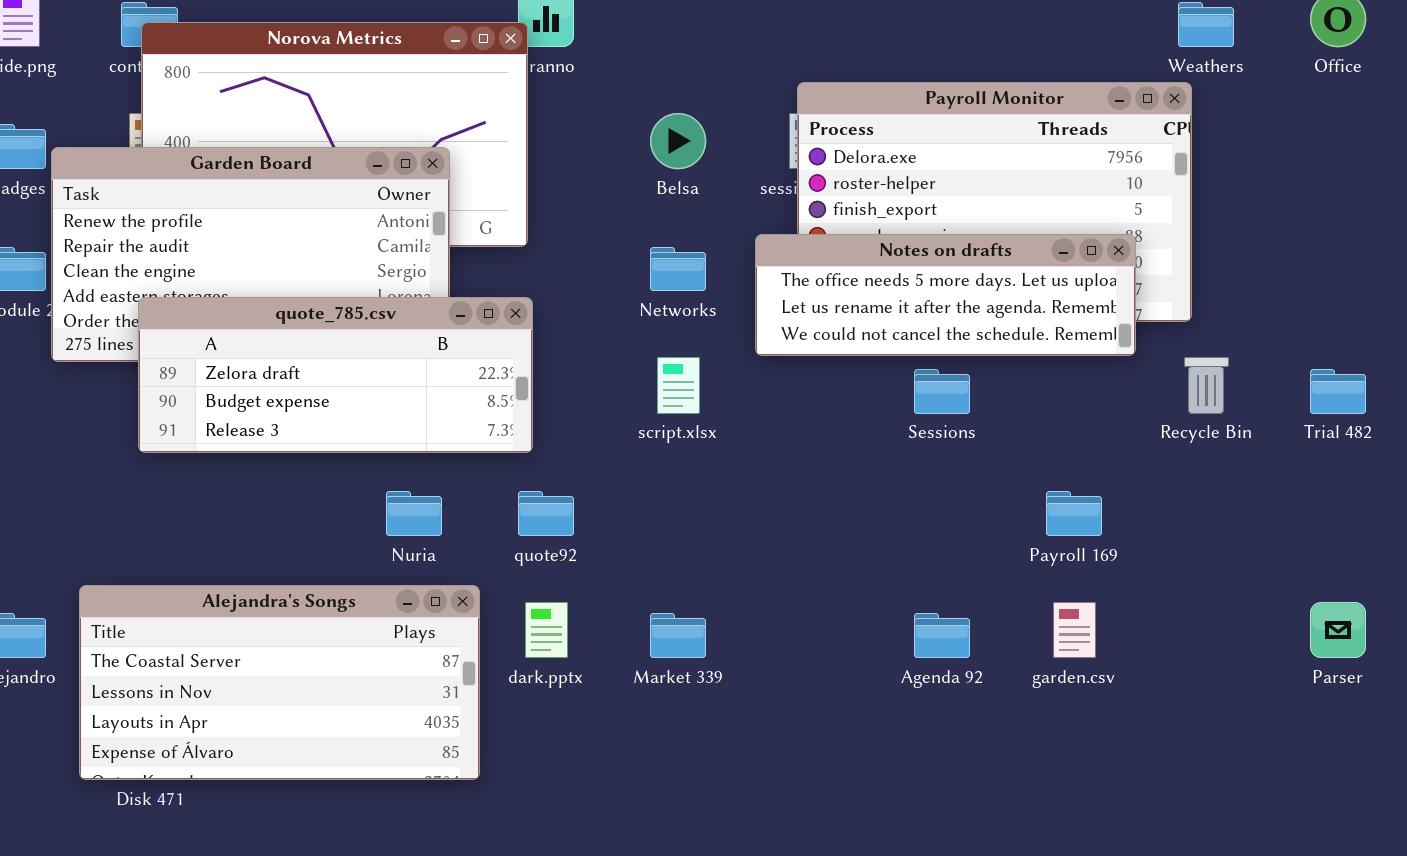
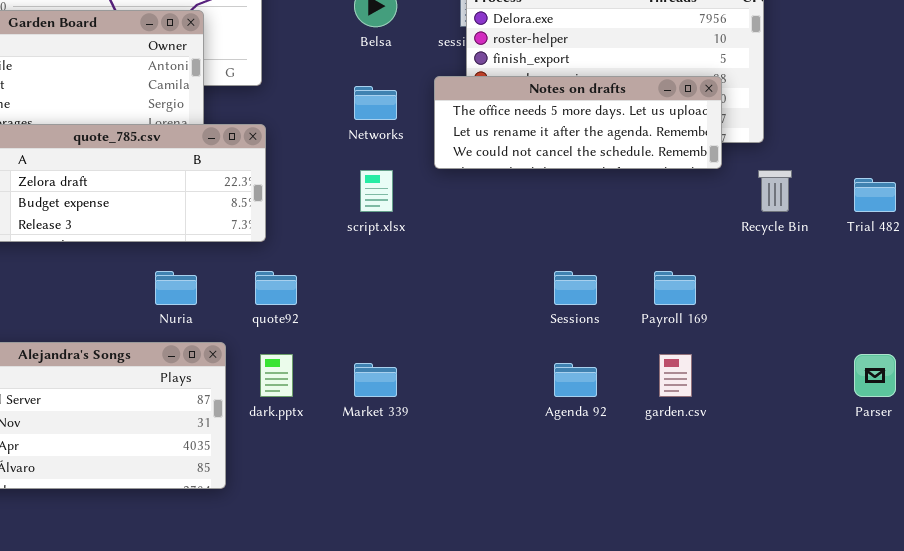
Sessions: [914,369,970,414] -> [554,271,597,305], moved

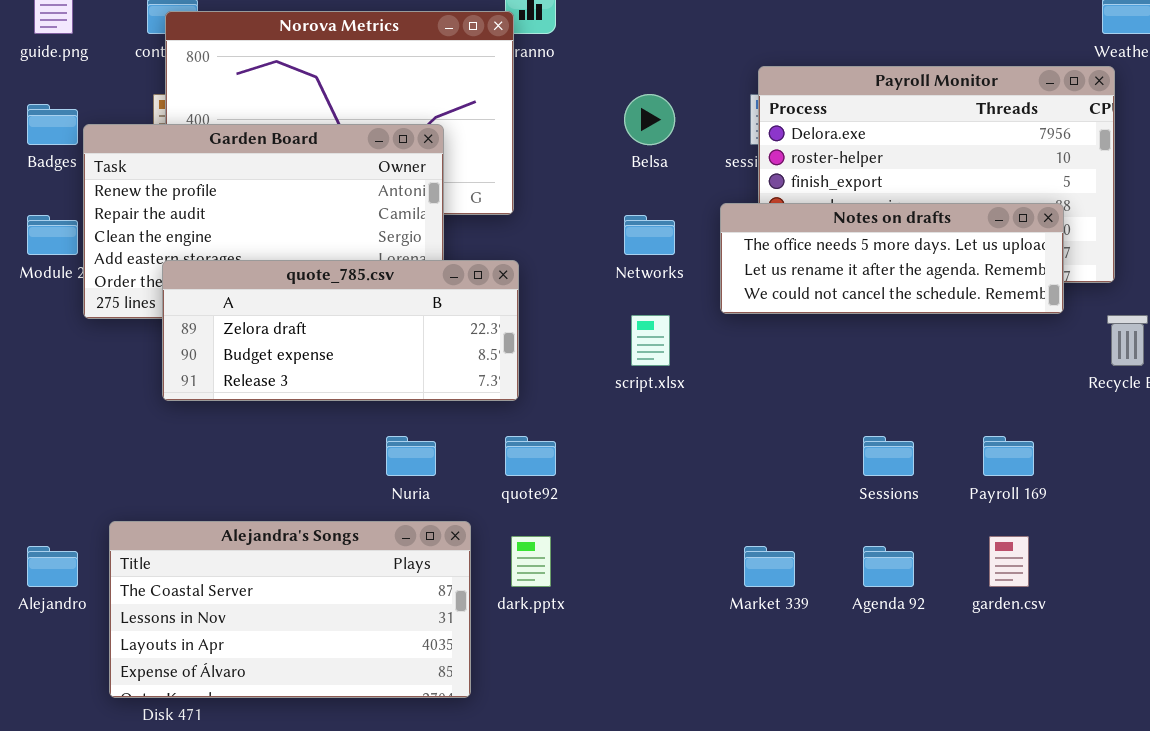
Market 339: [354,363,397,397] -> [744,546,795,587], moved

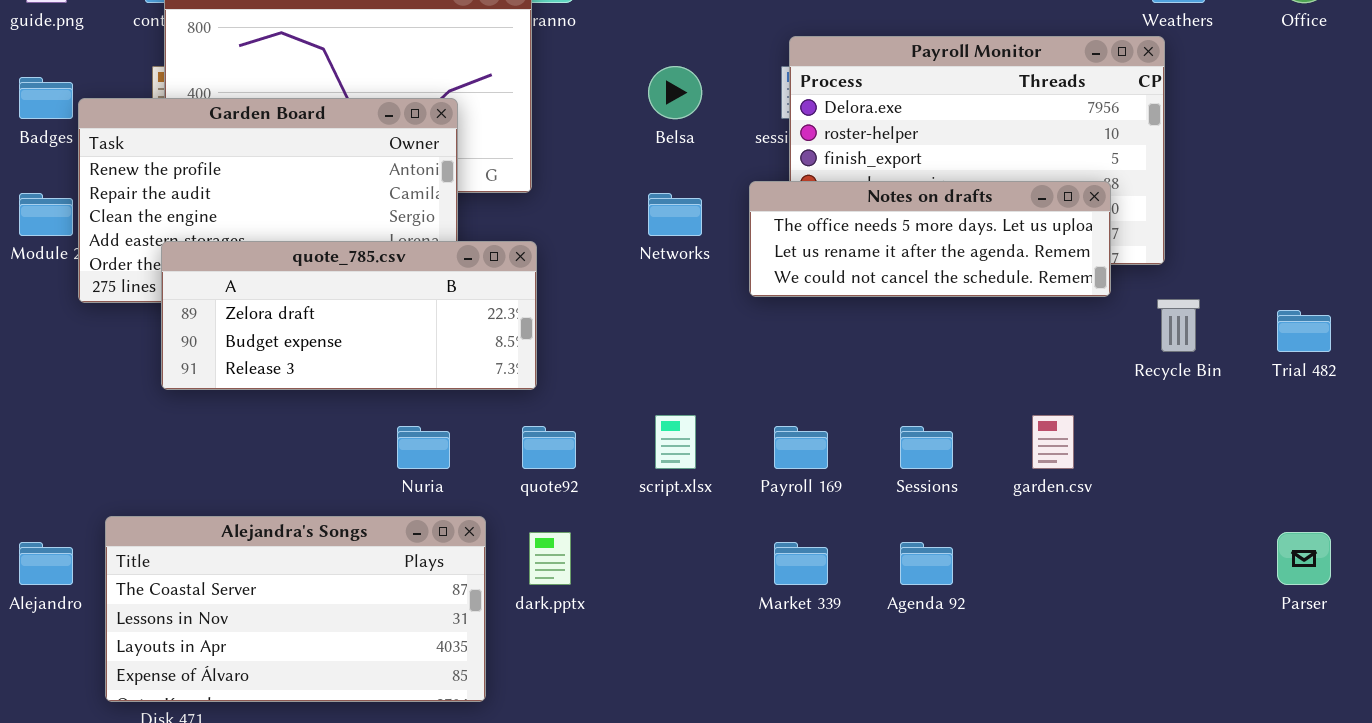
script.xlsx: [631,315,670,366] -> [655,415,696,469], moved
Payroll 169: [983,436,1034,476] -> [774,426,828,469], moved
garden.csv: [989,536,1029,587] -> [1032,415,1074,469], moved

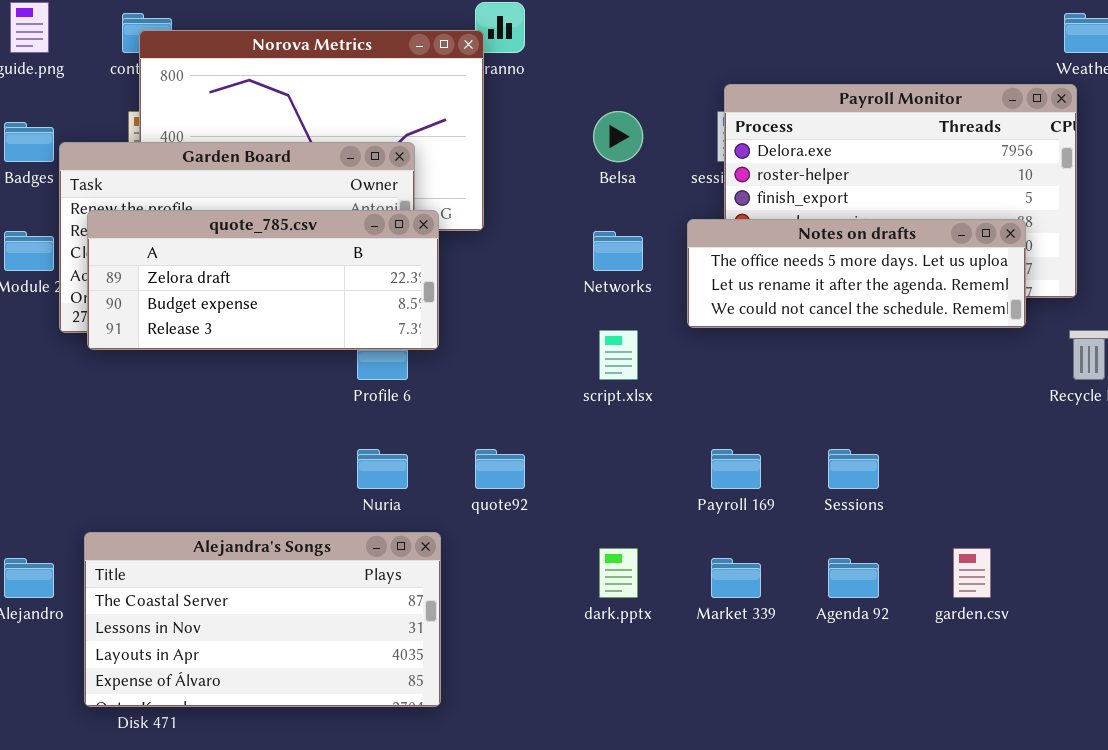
quote_785.csv: [161,241,537,390] -> [87,210,439,350], moved
script.xlsx: [655,415,696,469] -> [599,330,638,380], moved
garden.csv: [1032,415,1074,469] -> [953,548,991,598], moved
dark.pptx: [529,532,571,585] -> [599,548,638,598], moved

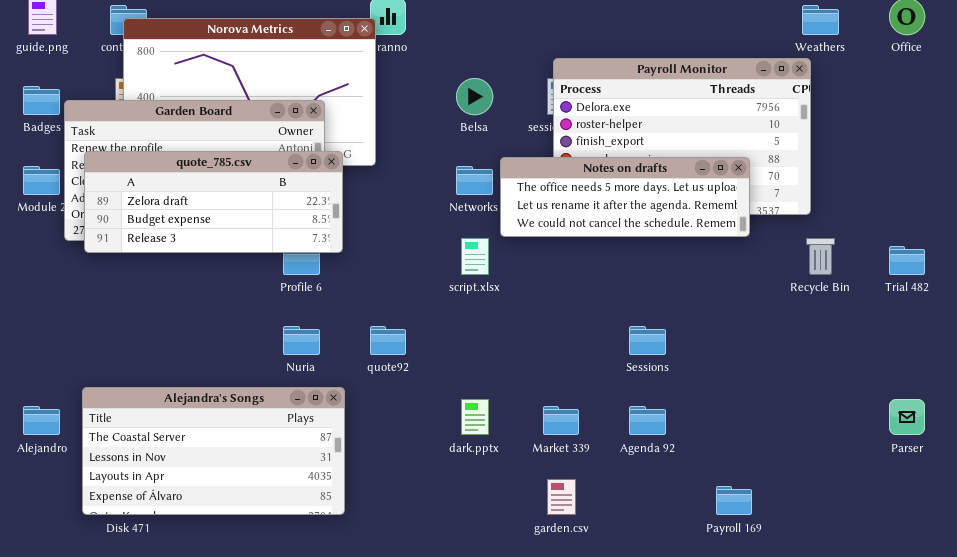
Notes on drafts: [687,219,1026,328] -> [500,157,750,237], moved
Payroll 169: [711,449,761,489] -> [716,486,752,515], moved
garden.csv: [953,548,991,598] -> [547,479,576,515], moved

